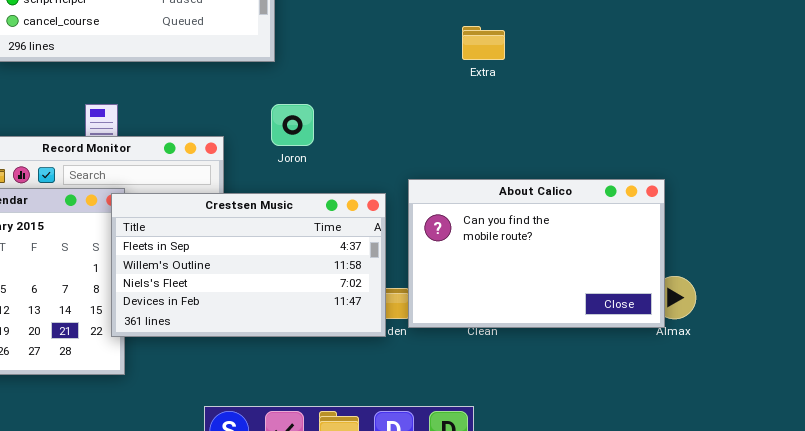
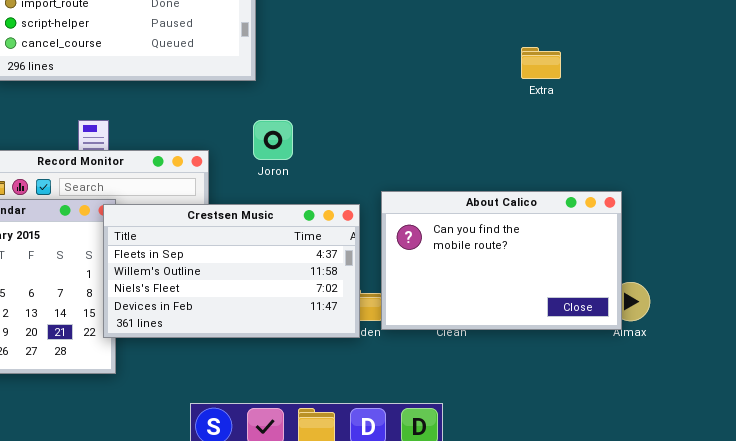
Extra: [462,26,505,60] -> [521,47,561,79], moved

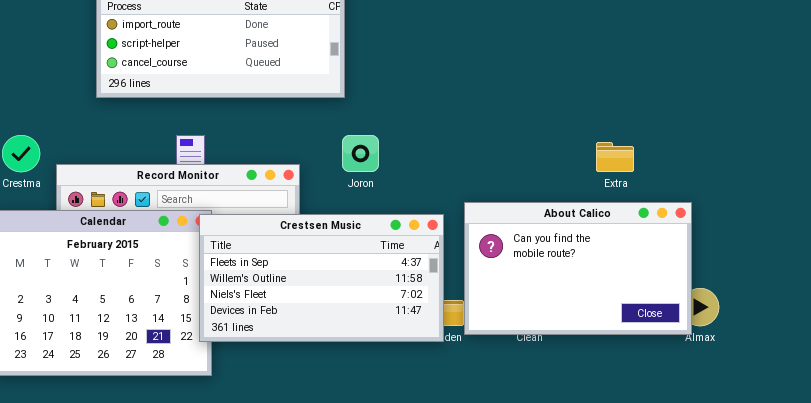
Extra: [521,47,561,79] -> [596,142,634,172], moved

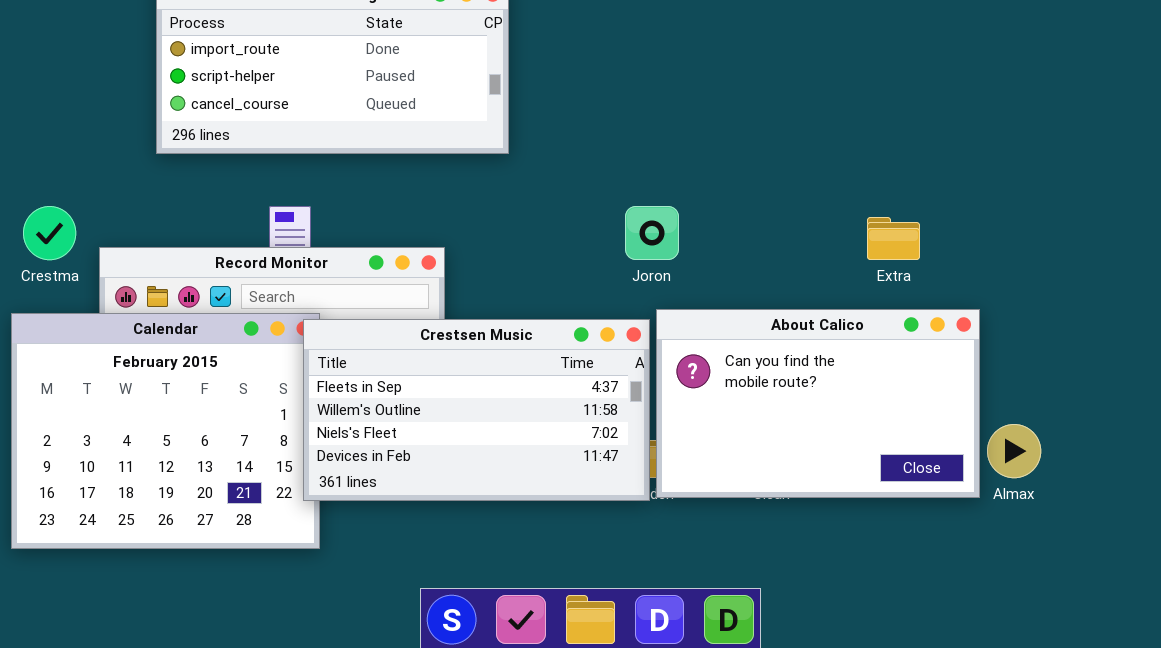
Joron: [342,135,379,172] -> [625,206,679,260], moved
About Calico: [464,202,692,335] -> [656,309,980,498], moved

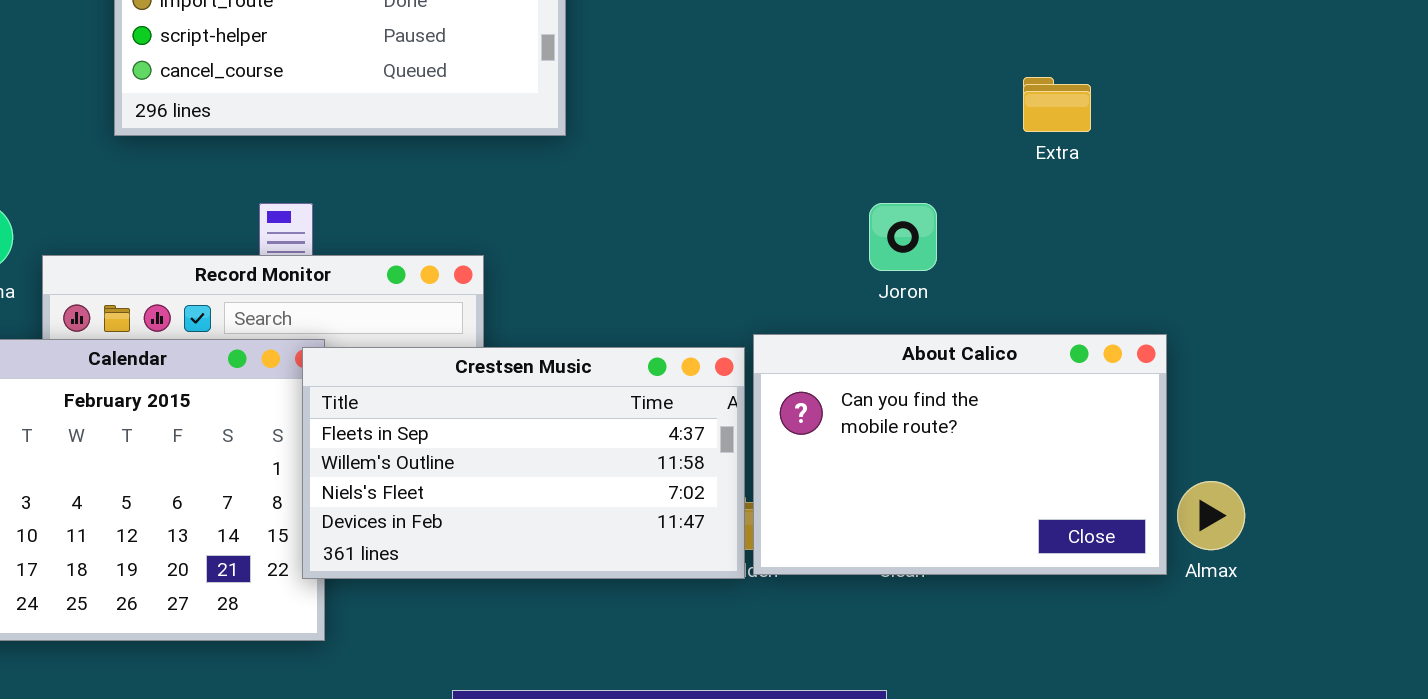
Joron: [625,206,679,260] -> [869,203,937,271], moved
Extra: [867,217,920,260] -> [1023,77,1091,132], moved

